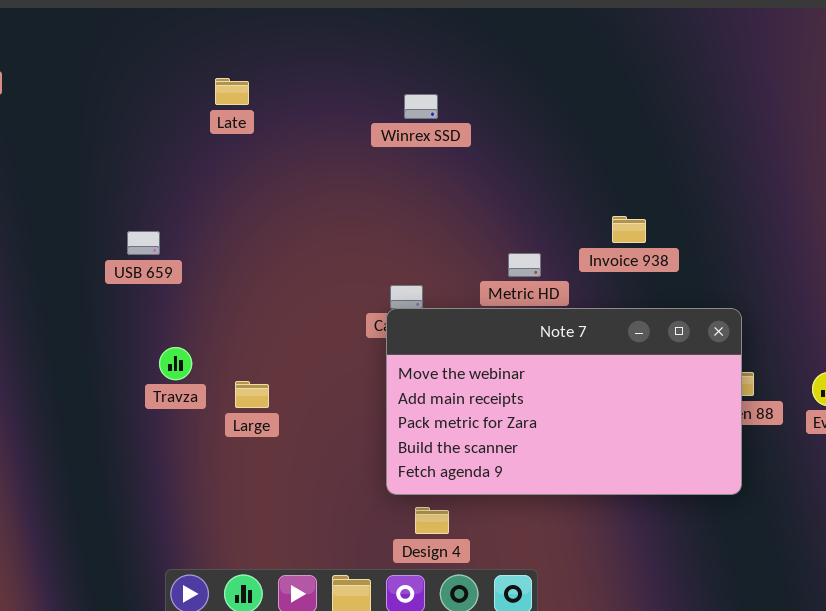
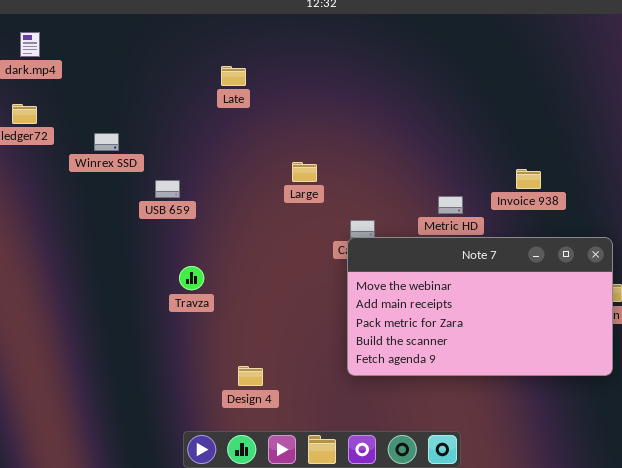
Winrex SSD: [404,94,438,119] -> [94,133,119,151], moved
Large: [235,381,269,408] -> [292,162,317,182], moved
Design 4: [415,507,449,534] -> [238,366,263,386], moved

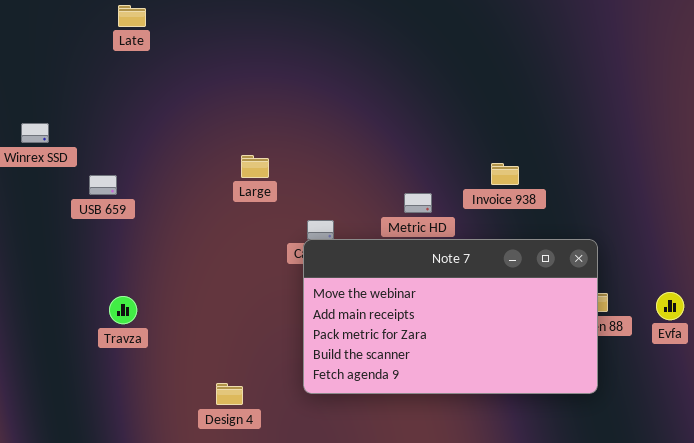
Late: [221,66,246,86] -> [118,5,146,27], moved
Travza: [179,266,204,290] -> [109,296,137,324], moved
Design 4: [238,366,263,386] -> [216,383,243,405], moved

